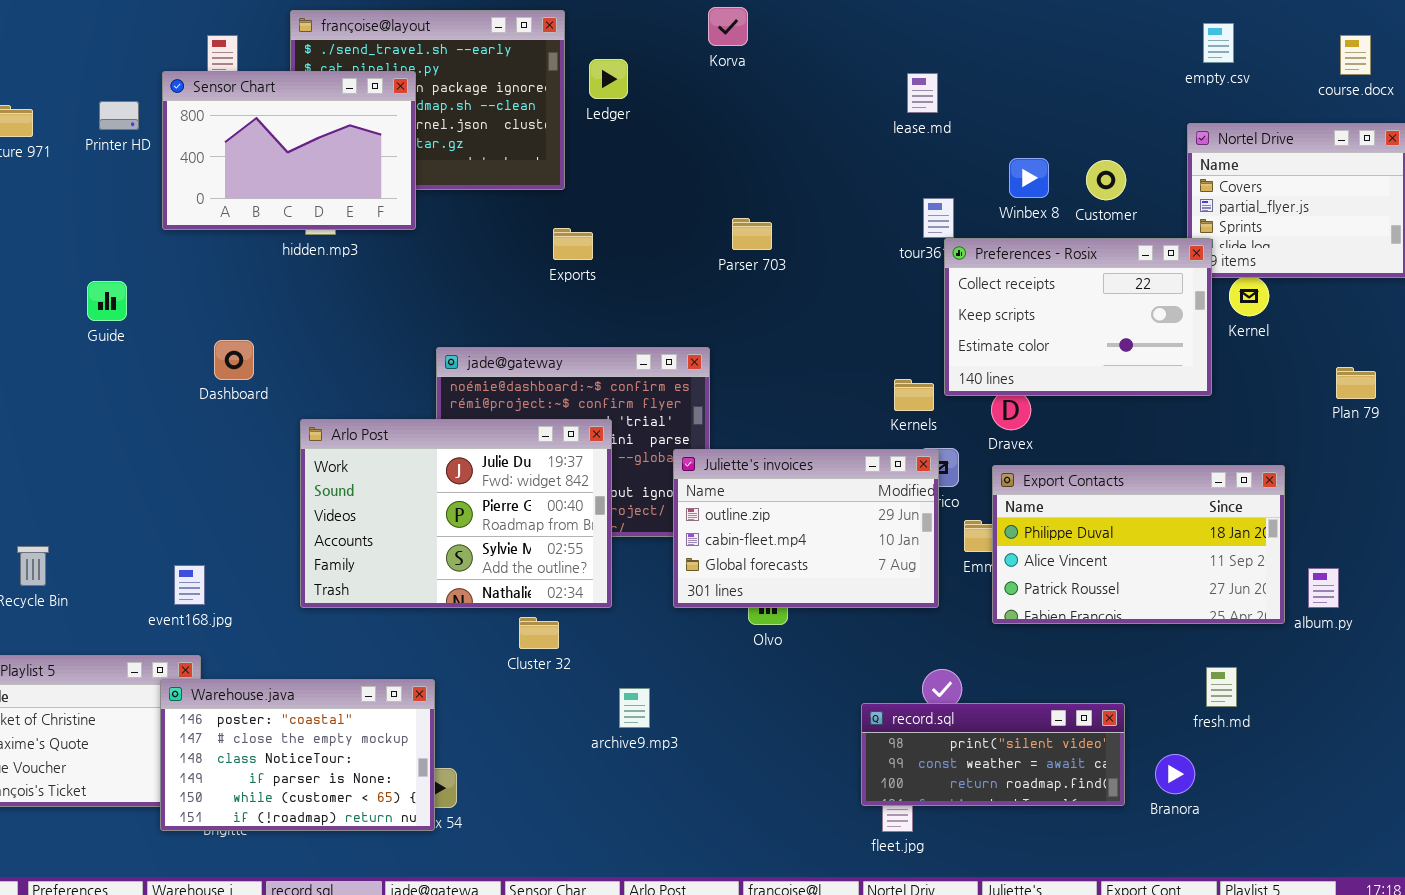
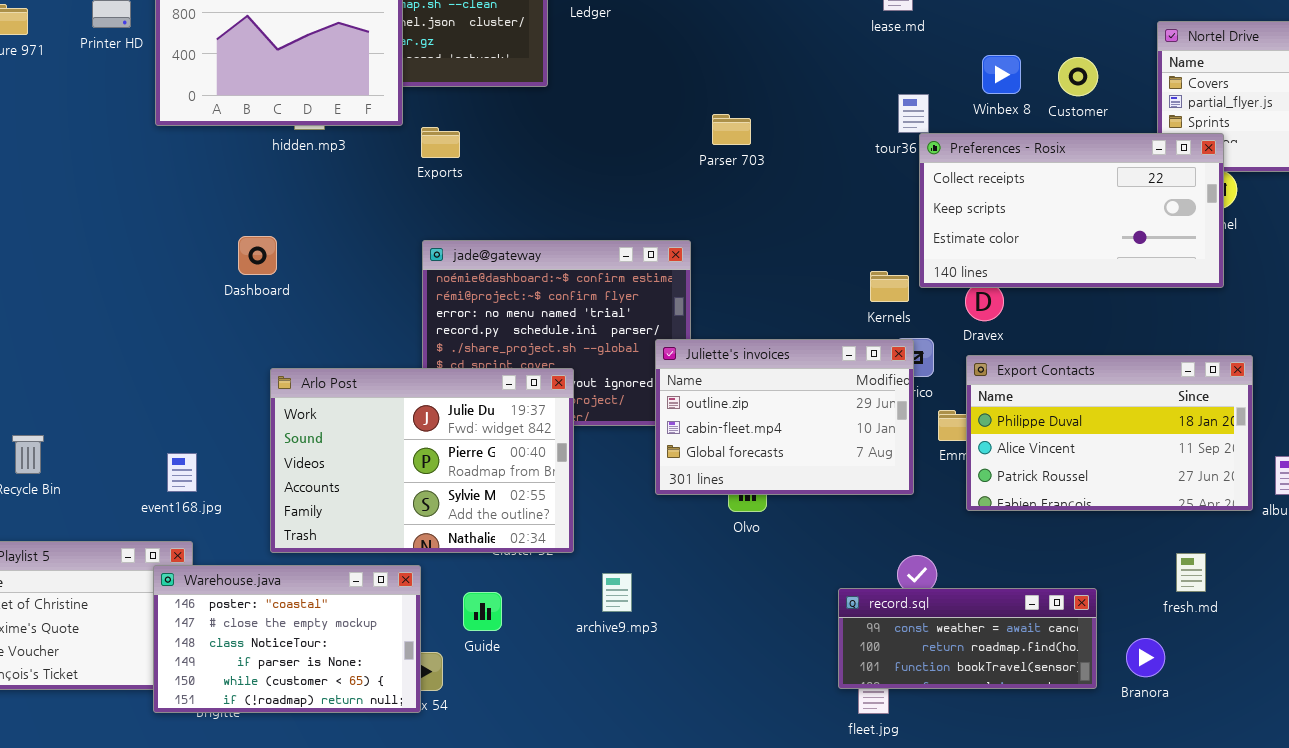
Exports: [553,228,593,260] -> [421,127,460,158], moved
Preferences - Rosix: [944,238,1212,396] -> [919,133,1224,288], resized
Guide: [87,281,127,321] -> [463,592,502,631], moved
Dashboard: [214,340,254,380] -> [238,236,277,275], moved
Arlo Post: [300,419,612,608] -> [270,368,574,553], moved
record.sql: [861,703,1125,806] -> [838,588,1097,689], scrolled down 1 row

